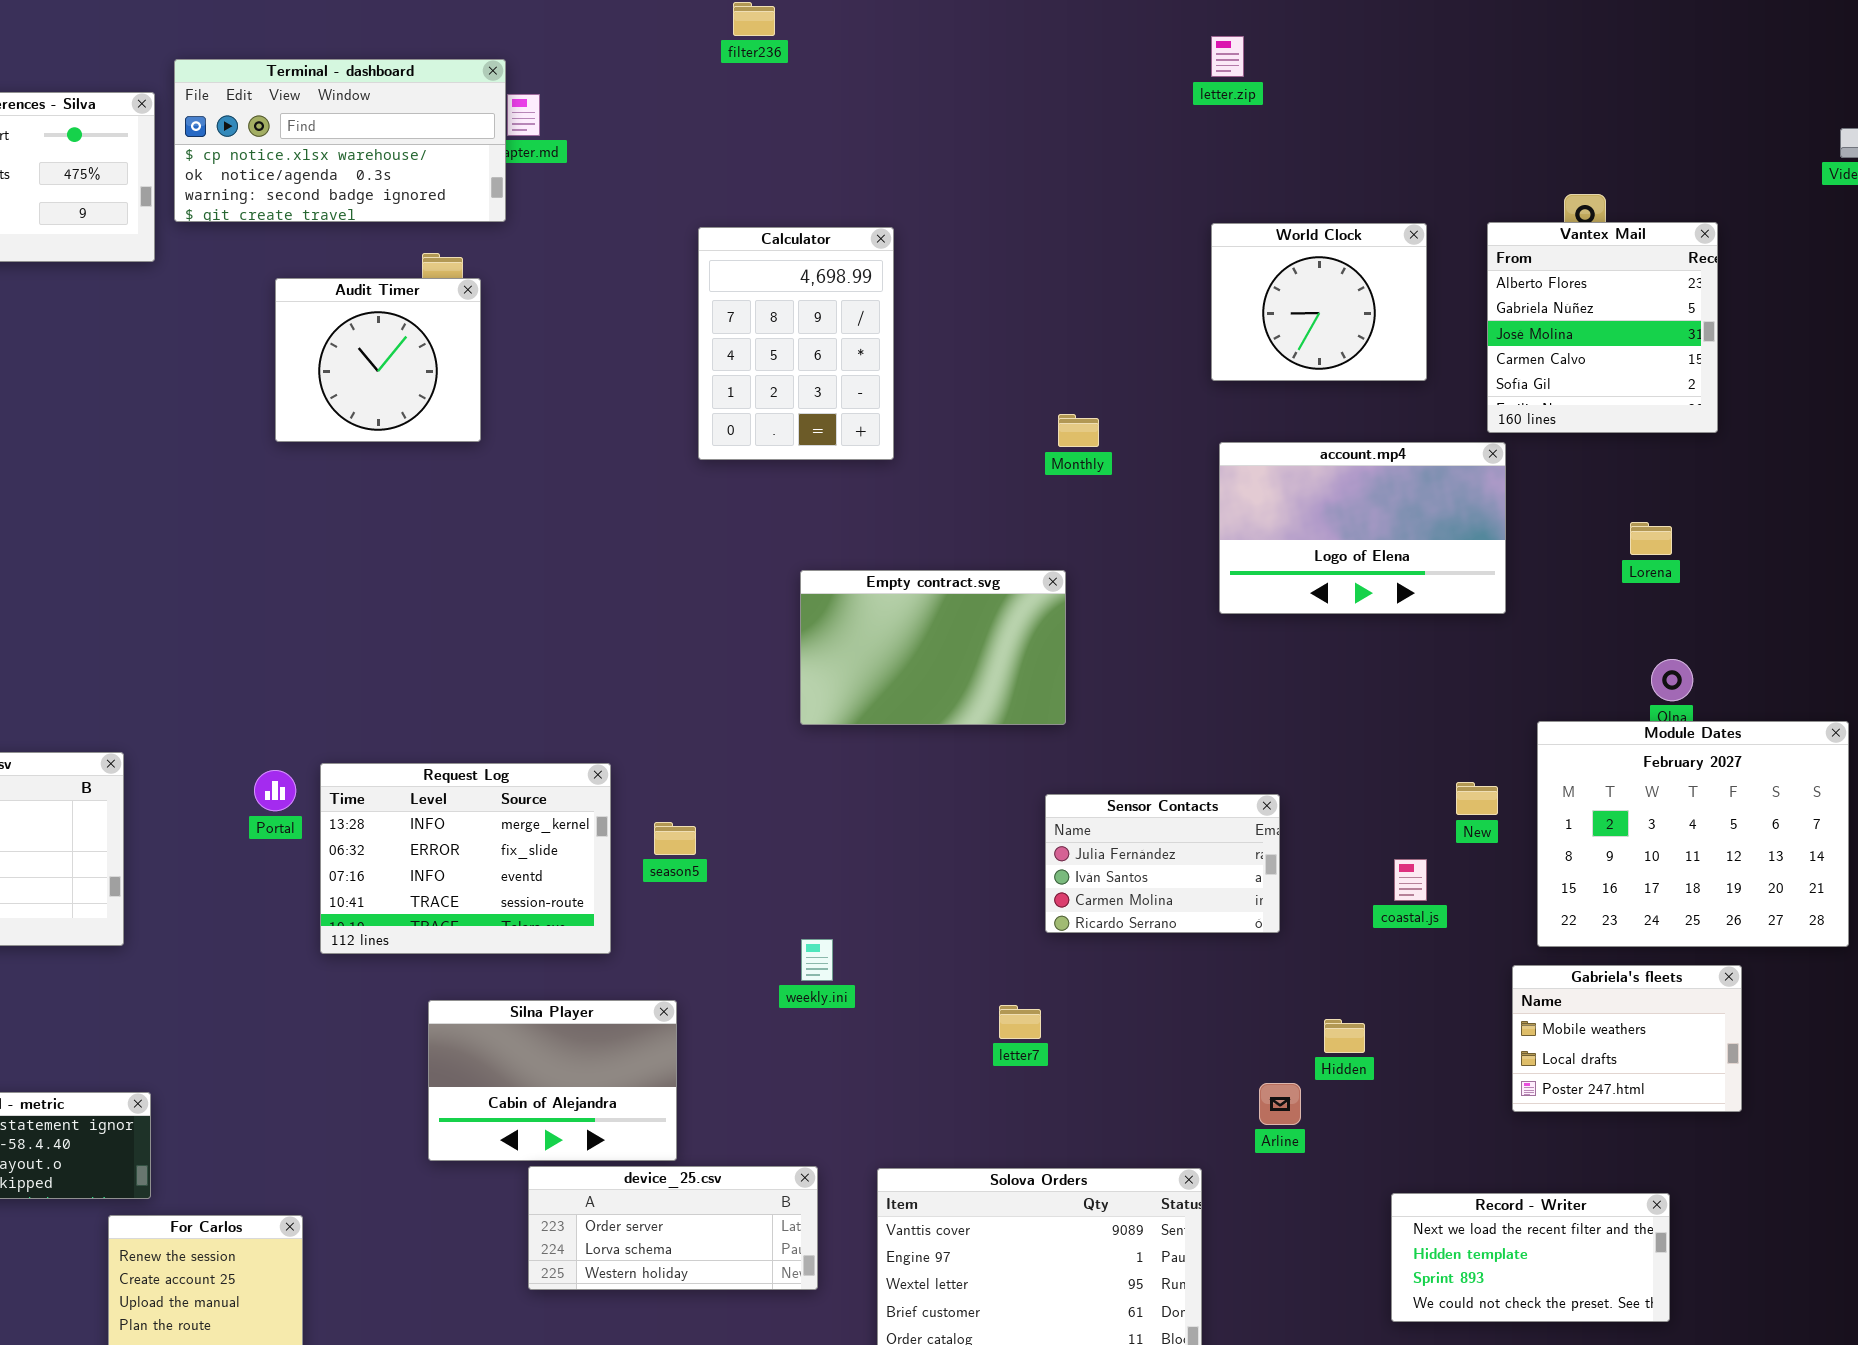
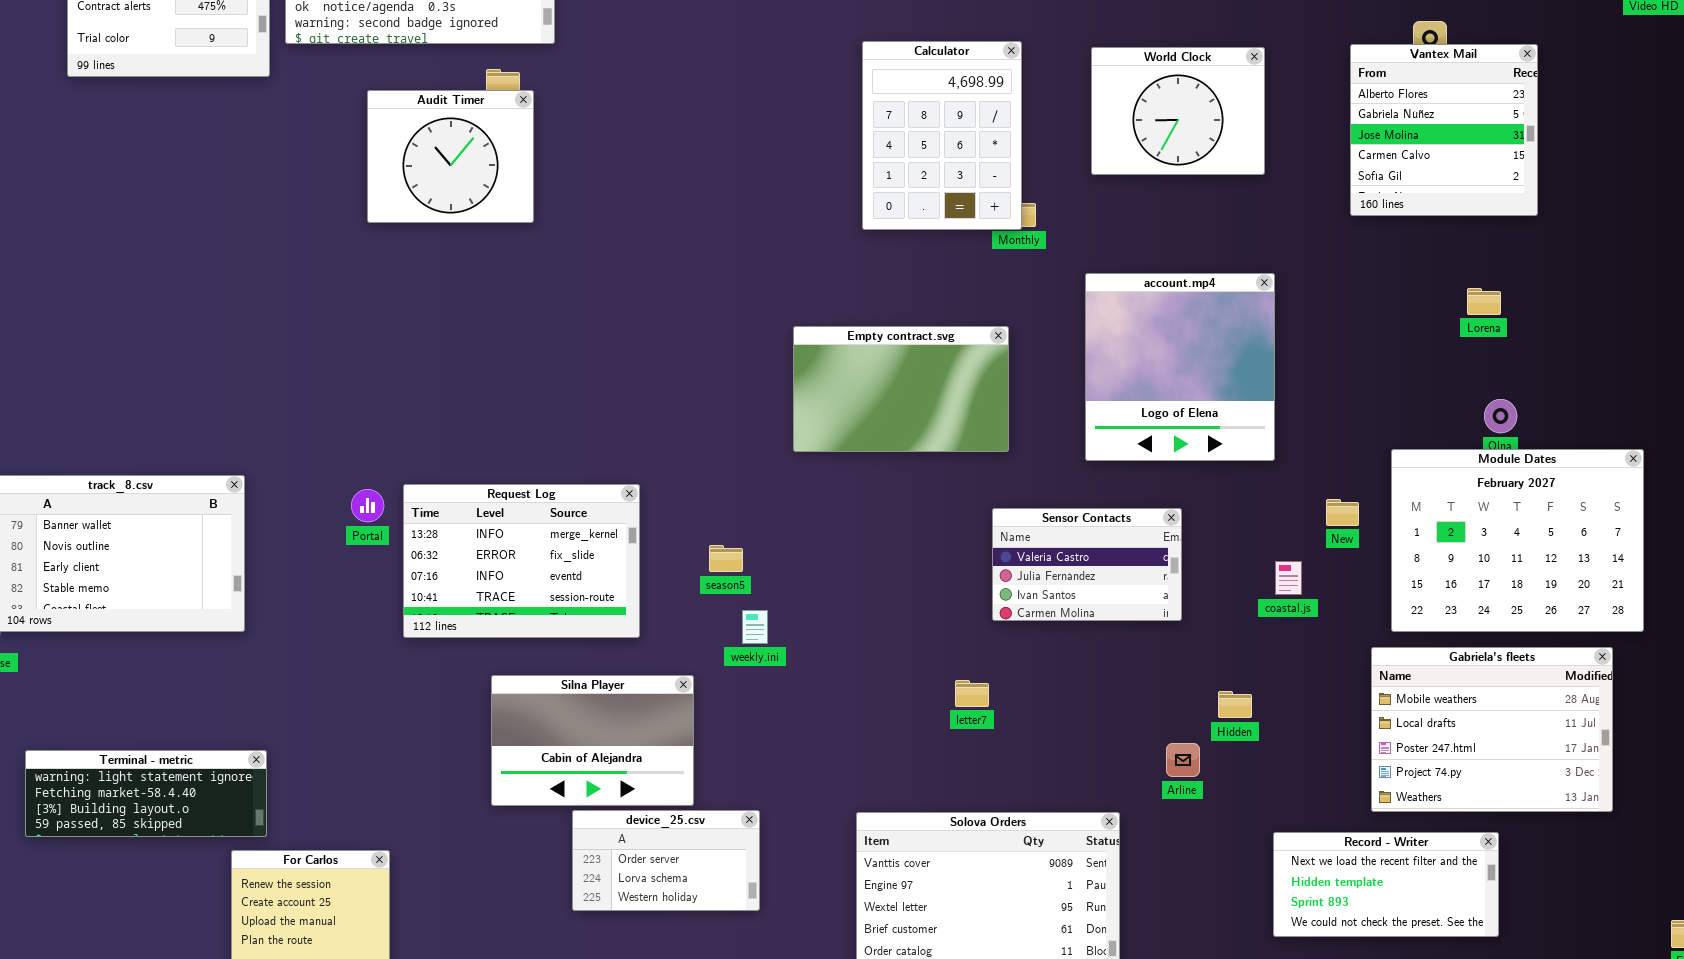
World Clock: [1211,223,1427,381] -> [1091,47,1265,175], moved
Calculator: [698,227,894,460] -> [862,41,1022,230], moved
account.mp4: [1219,442,1506,614] -> [1085,273,1275,461], moved, resized
Sensor Contacts: [1045,794,1280,933] -> [992,508,1182,621], scrolled up 1 row
season5: [654,822,696,855] -> [709,545,743,572], moved
weekly.ini: [801,939,833,981] -> [742,610,768,644], moved
Gabriela's fleets: [1512,965,1742,1112] -> [1371,647,1613,812], resized
device_25.csv: [528,1166,818,1290] -> [572,810,760,911], resized

